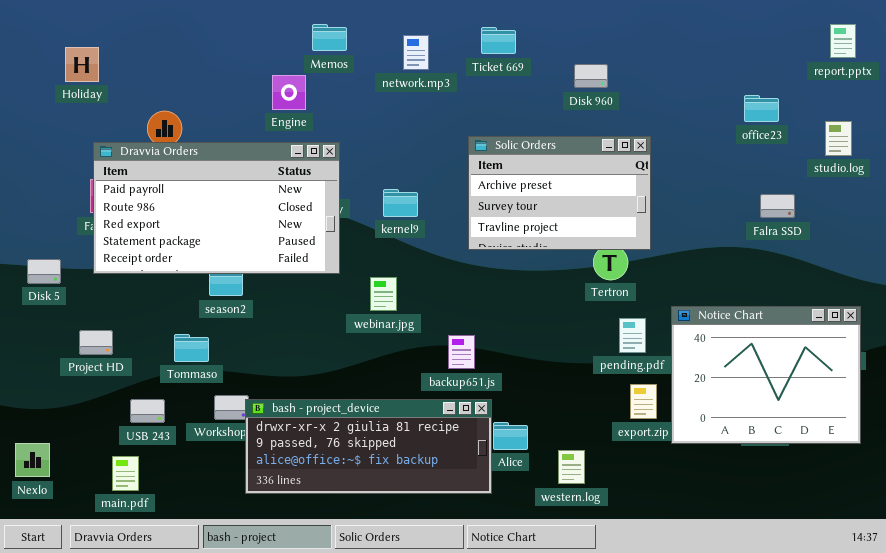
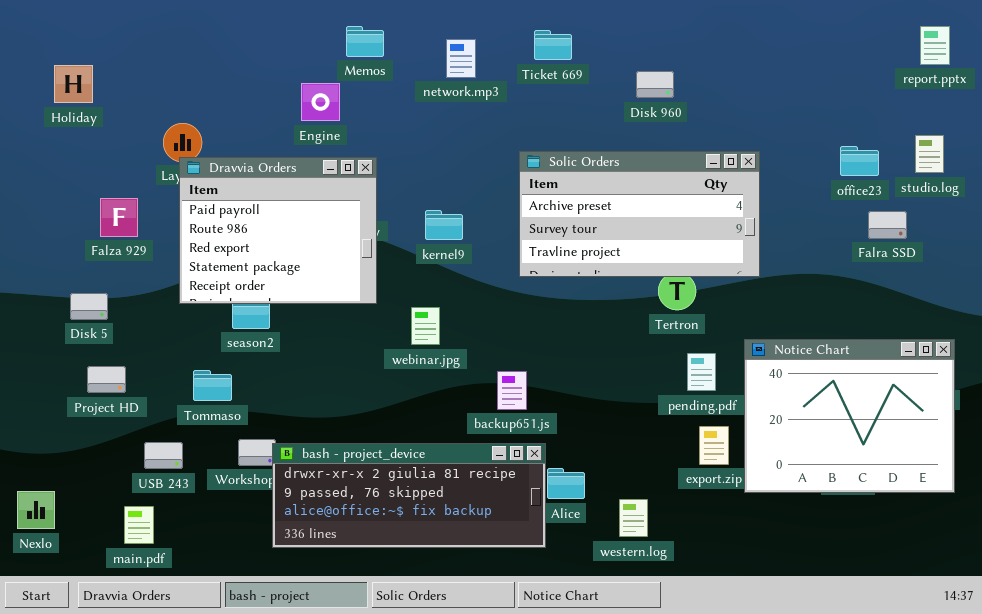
Holiday: [65,47,99,82] -> [54,65,93,103], moved
office23: [744,95,779,122] -> [840,146,879,176], moved
Solic Orders: [468,136,651,250] -> [519,151,760,277], resized
Dravvia Orders: [93,142,340,274] -> [179,157,377,304], resized
Falra SSD: [760,194,795,218] -> [868,211,907,239], moved
Disk 5: [27,259,61,284] -> [70,293,108,320], moved

